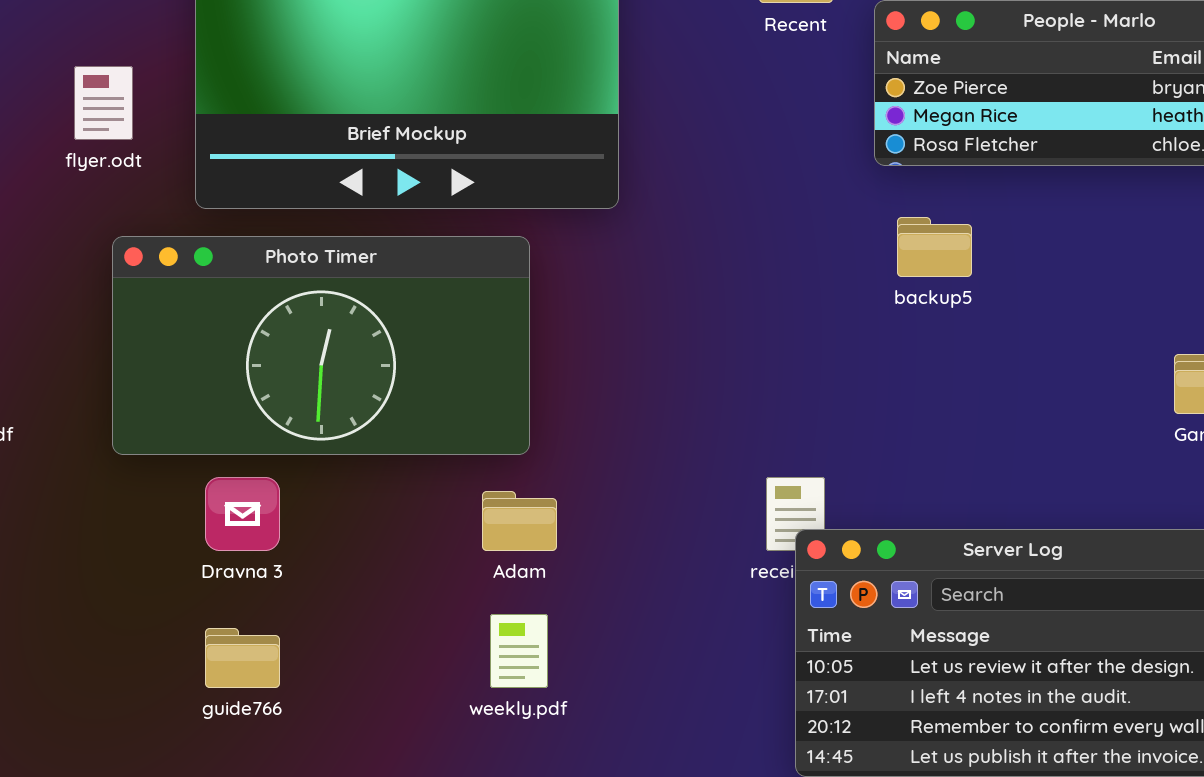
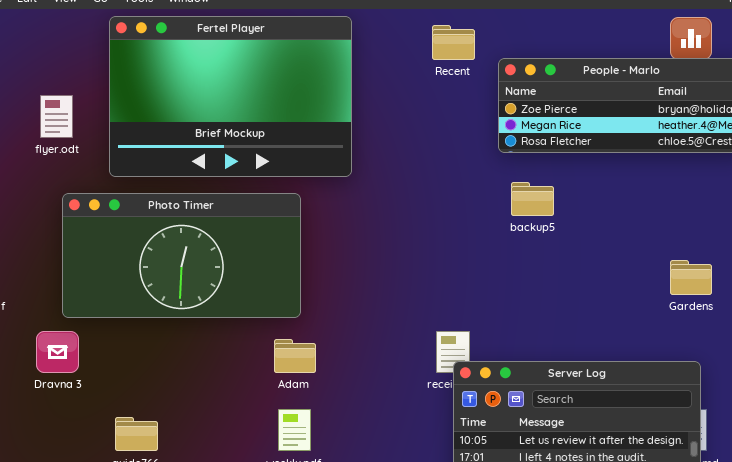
Dravna 3: [205,477,280,551] -> [36,331,79,373], moved

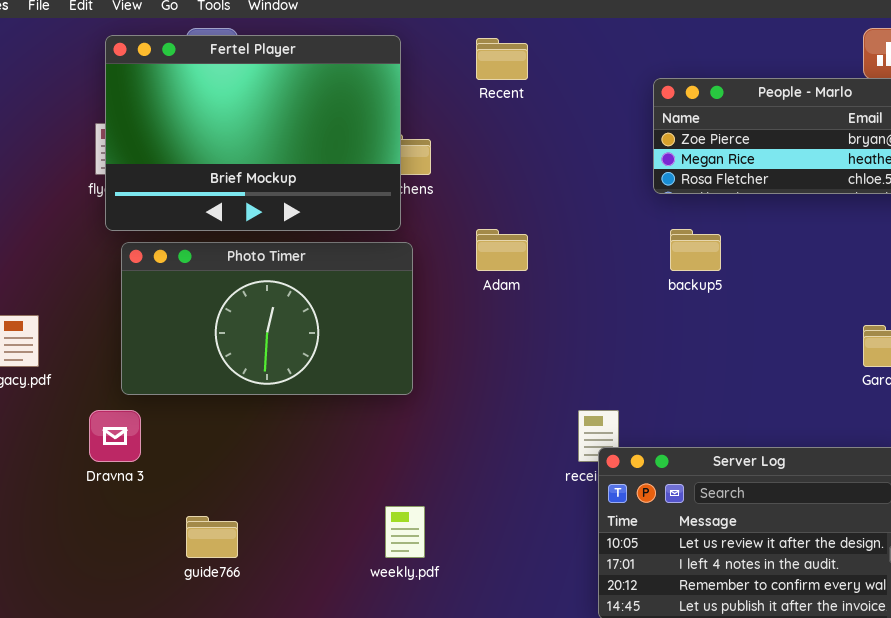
Fertel Player: [109,16,352,177] -> [105,35,401,231], moved
Recent: [432,25,475,60] -> [476,38,528,80], moved
Adam: [274,339,316,373] -> [476,229,528,271], moved

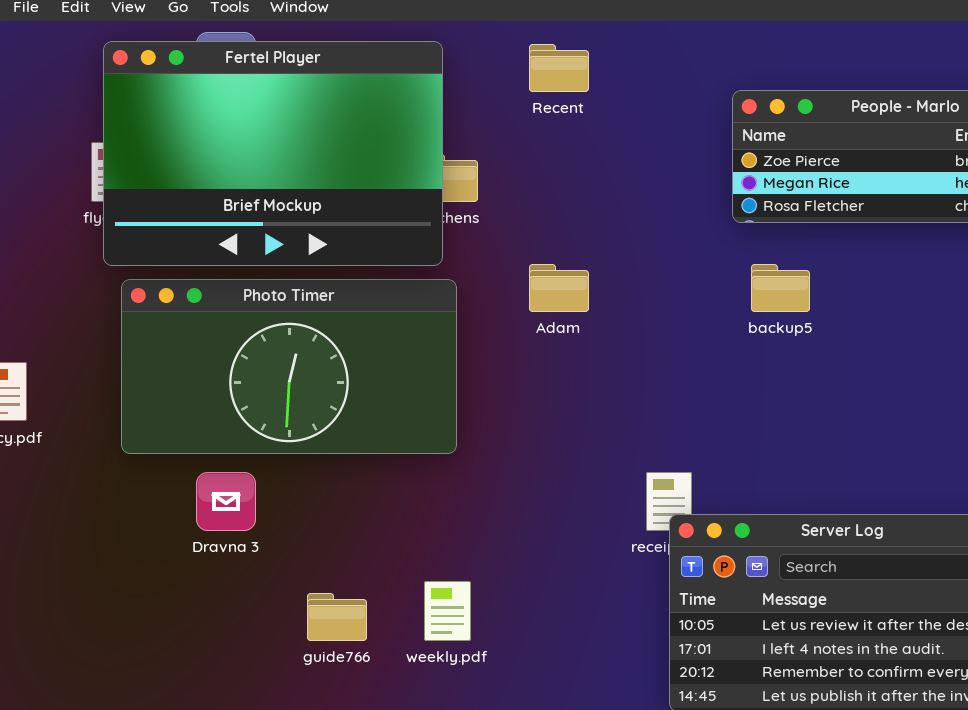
Dravna 3: [89,410,141,462] -> [196,472,256,531], moved
guide766: [186,516,238,558] -> [307,593,367,641], moved

